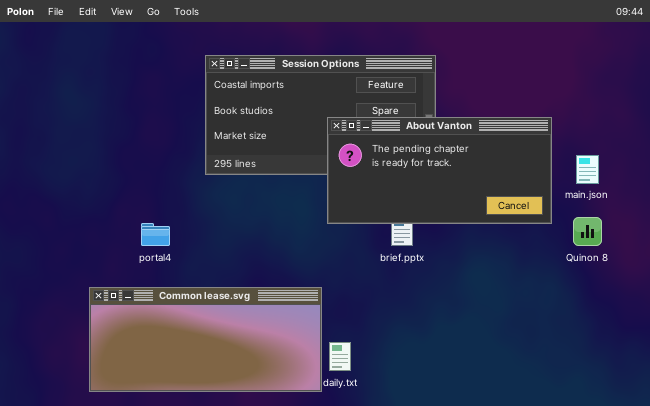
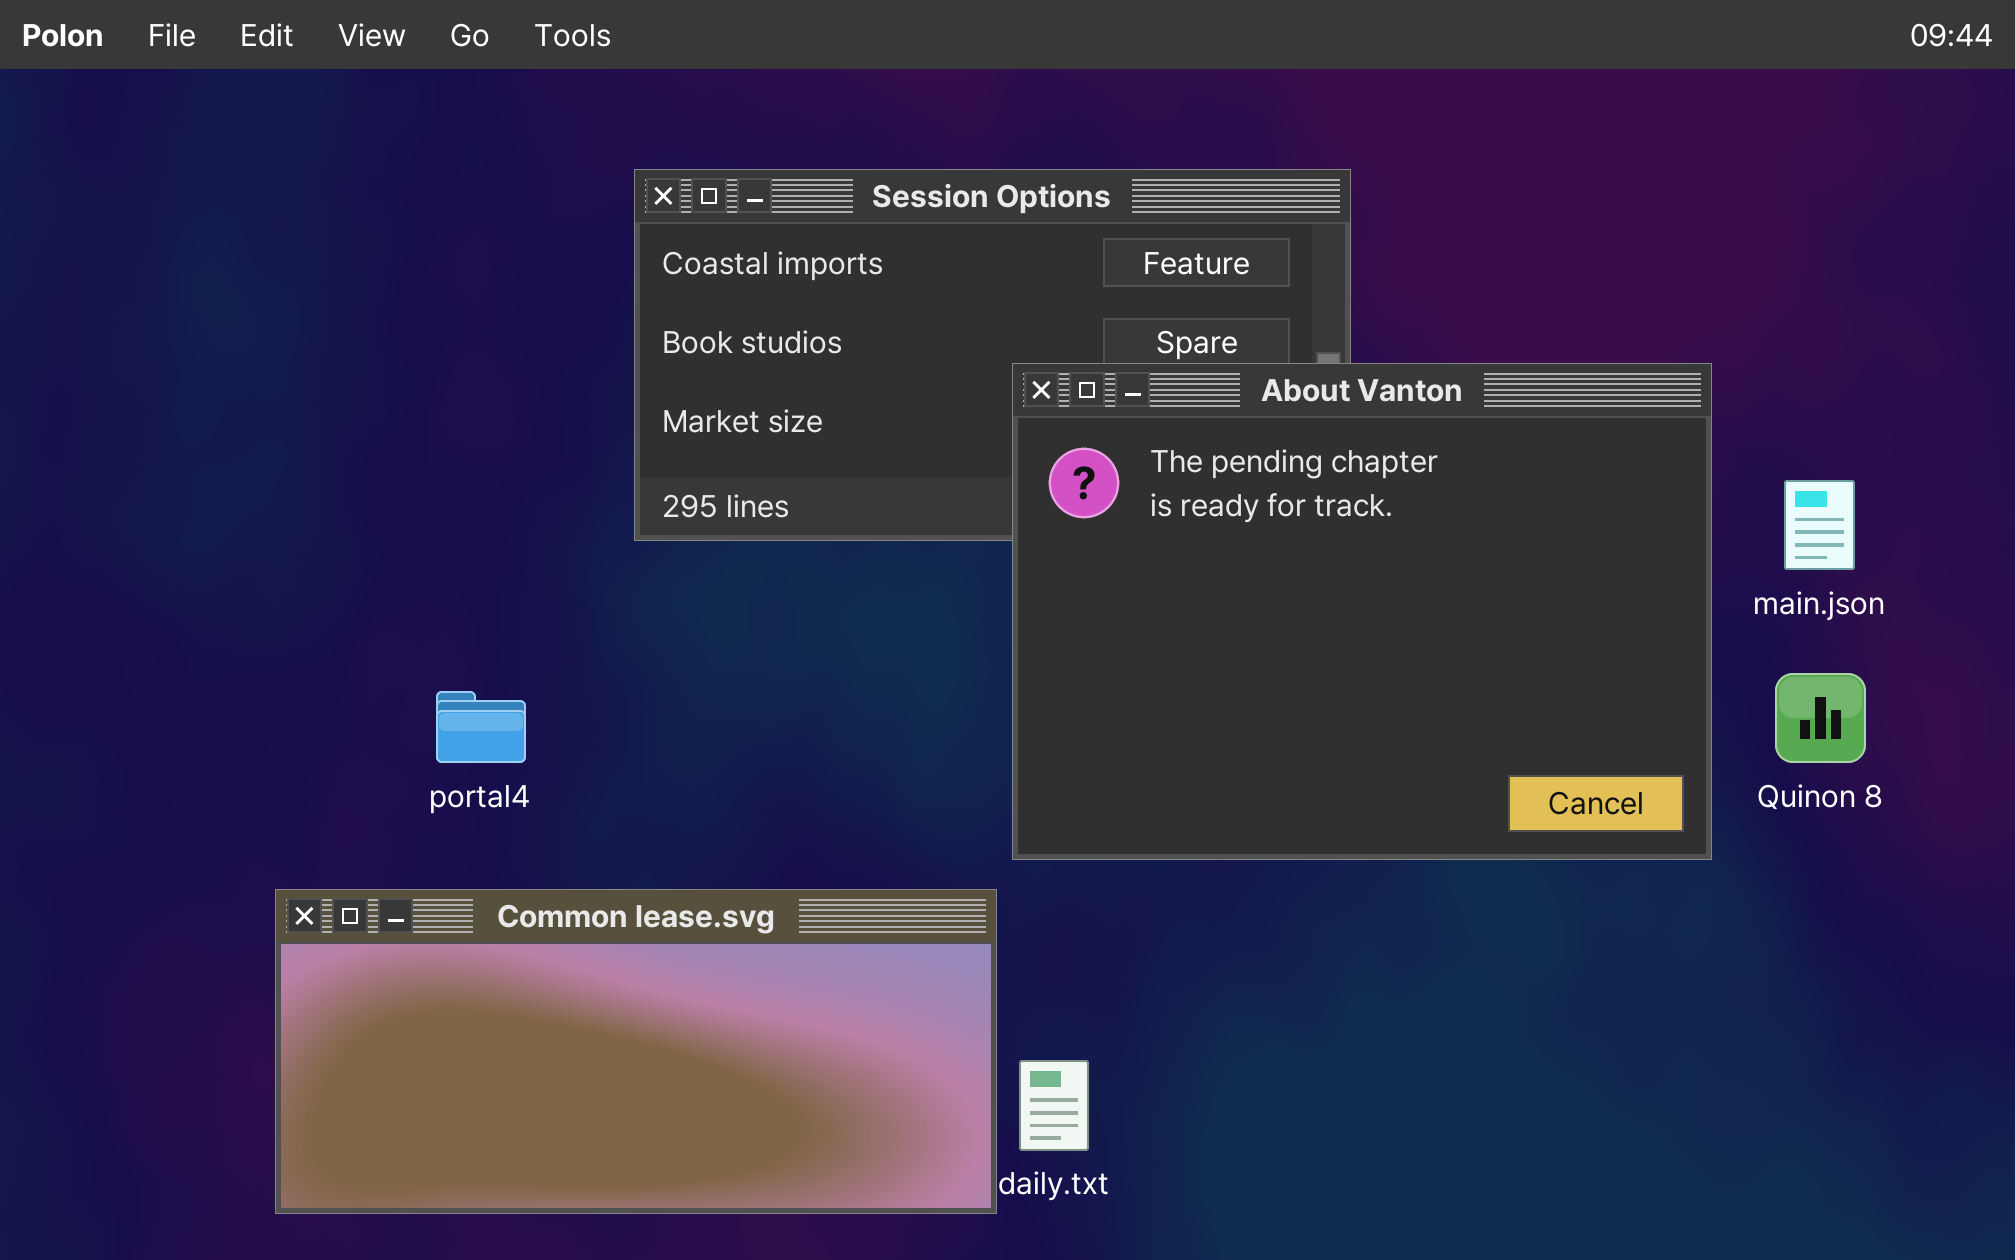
About Vanton: [327,117,552,224] -> [1012,363,1712,860], resized

